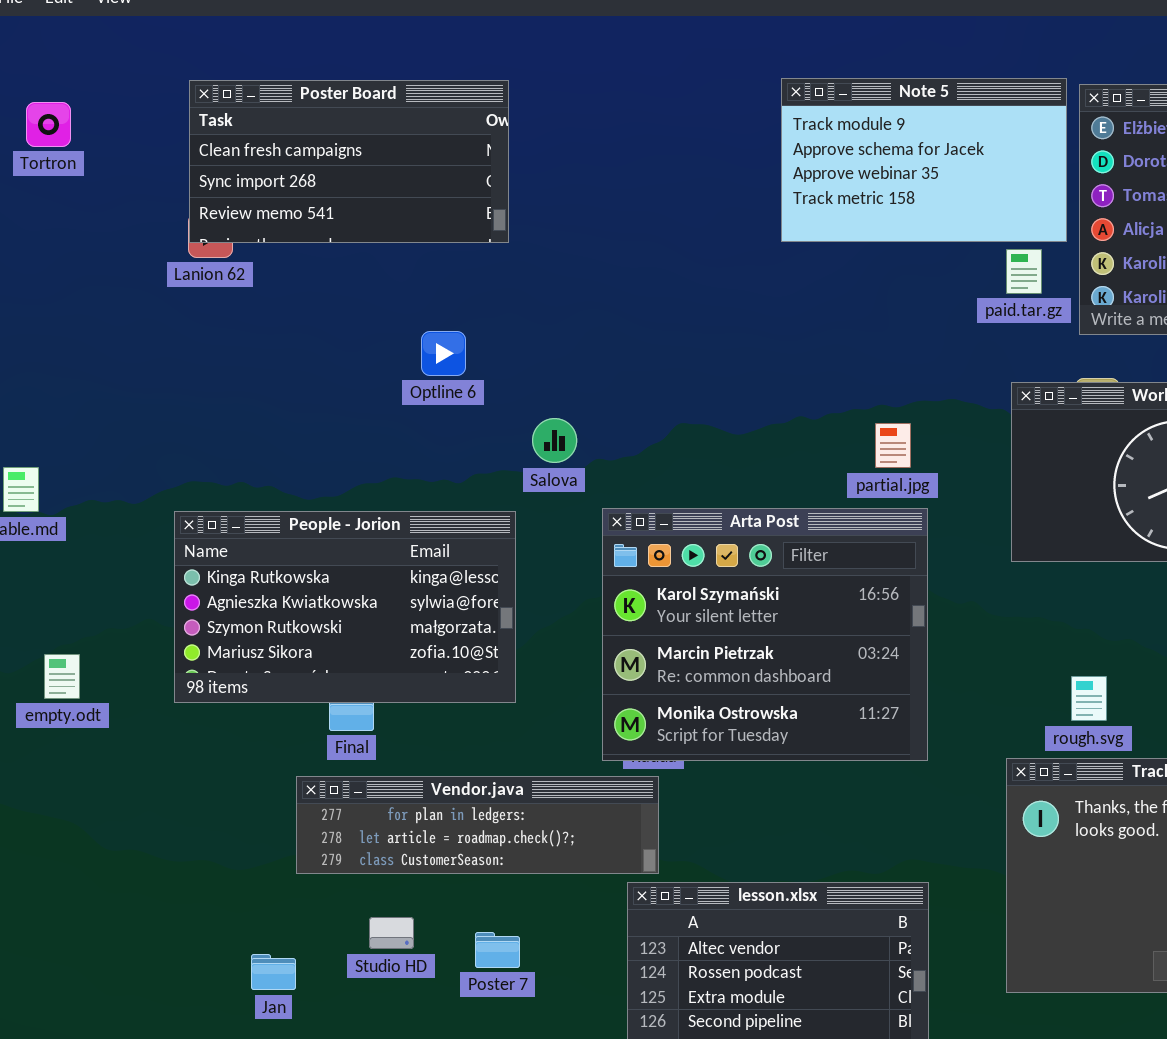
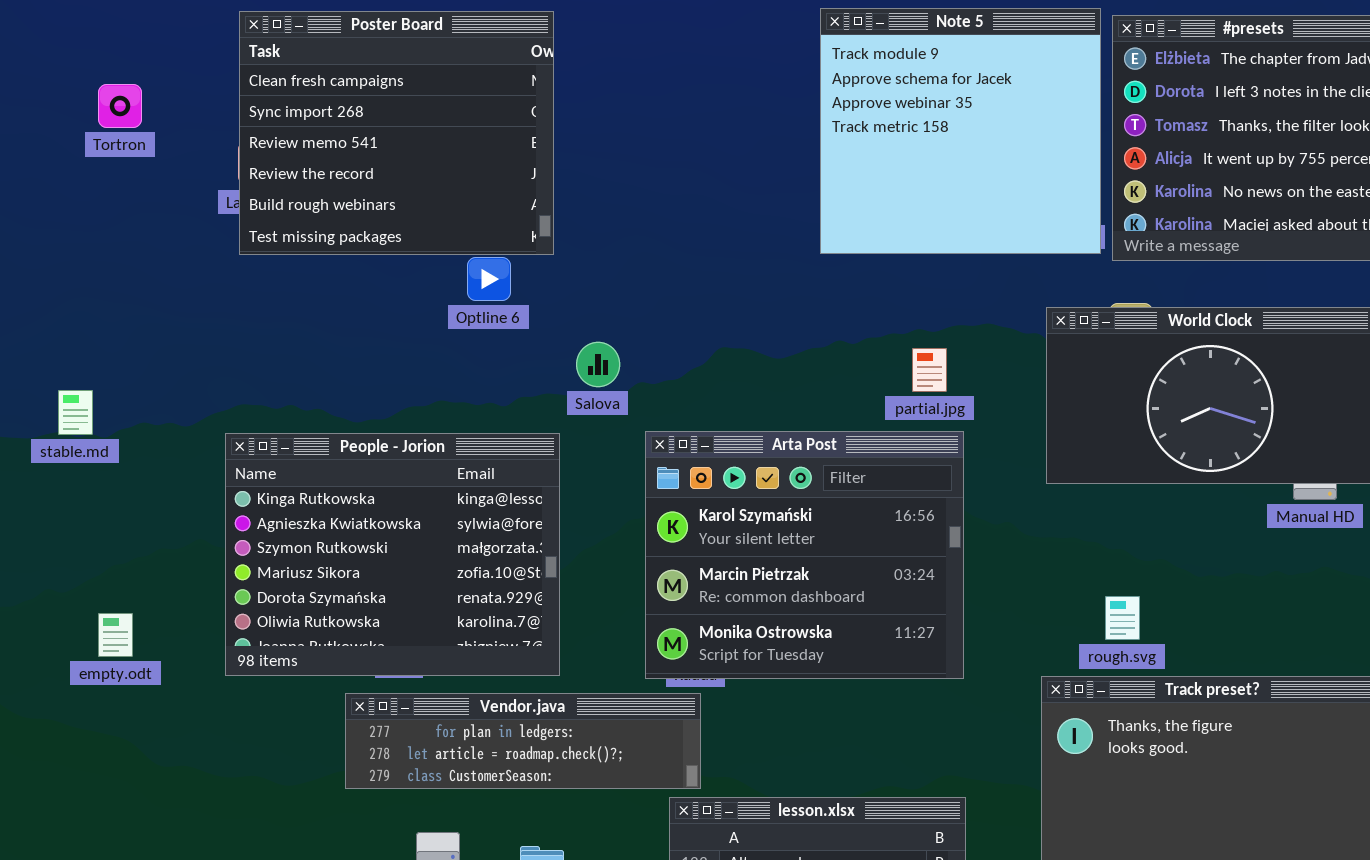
Note 5: [781,78,1067,242] -> [820,8,1101,254], resized
Poster Board: [189,80,509,243] -> [239,11,554,255], resized
Tortron: [26,102,71,147] -> [98,84,142,128], moved
People - Jorion: [174,511,516,703] -> [225,433,560,676], resized
empty.odt: [44,654,80,699] -> [98,613,133,657], moved

